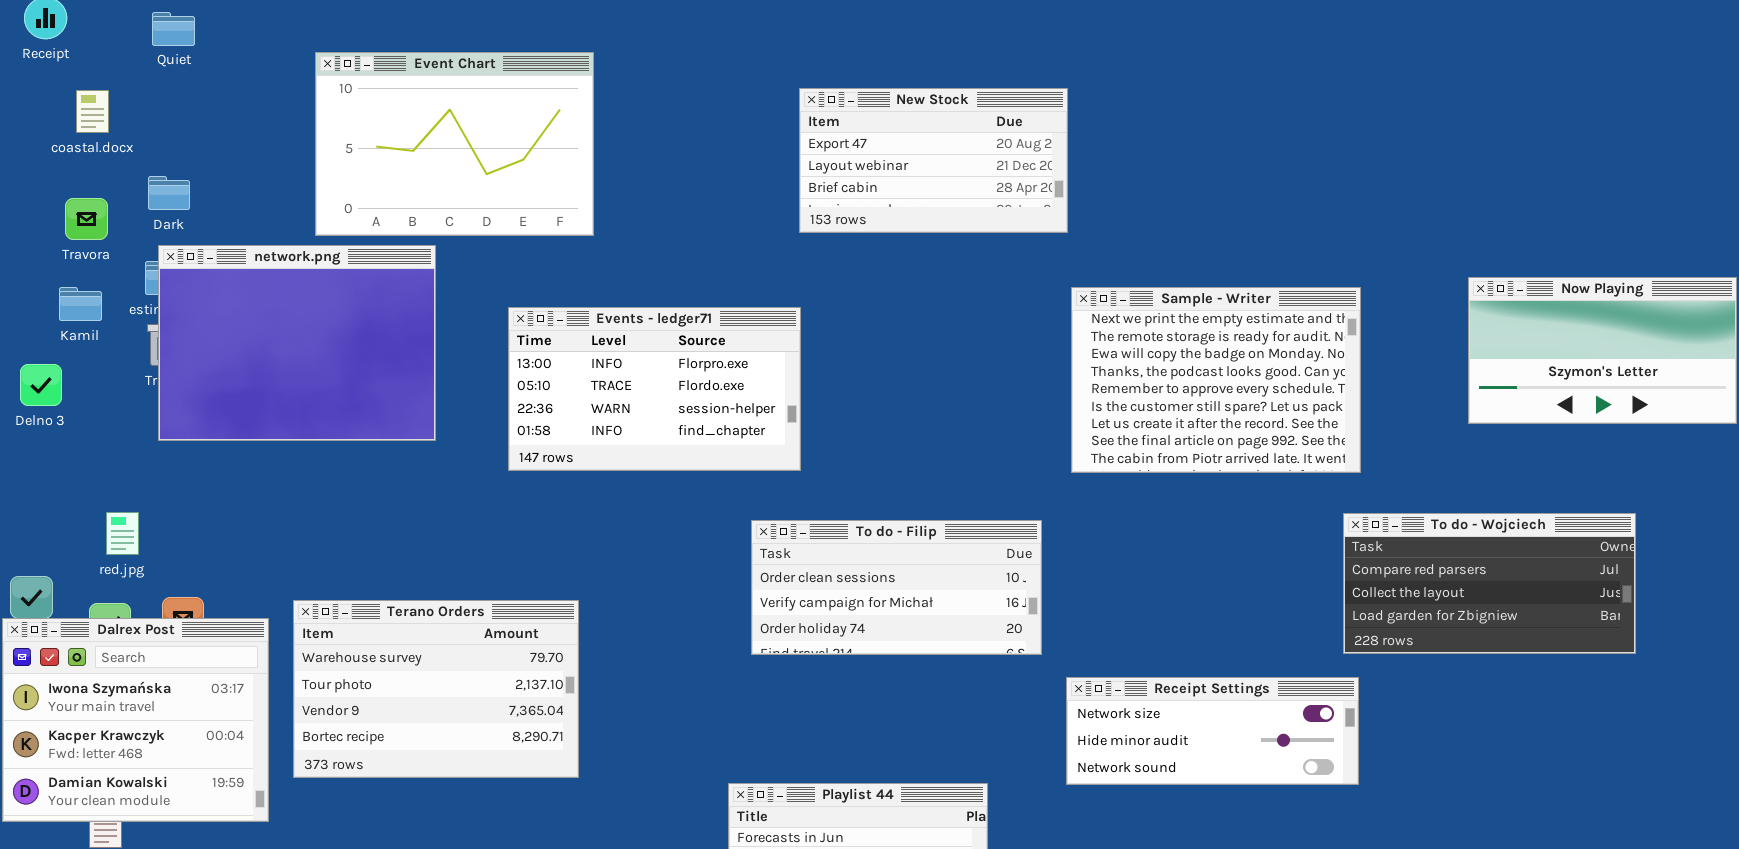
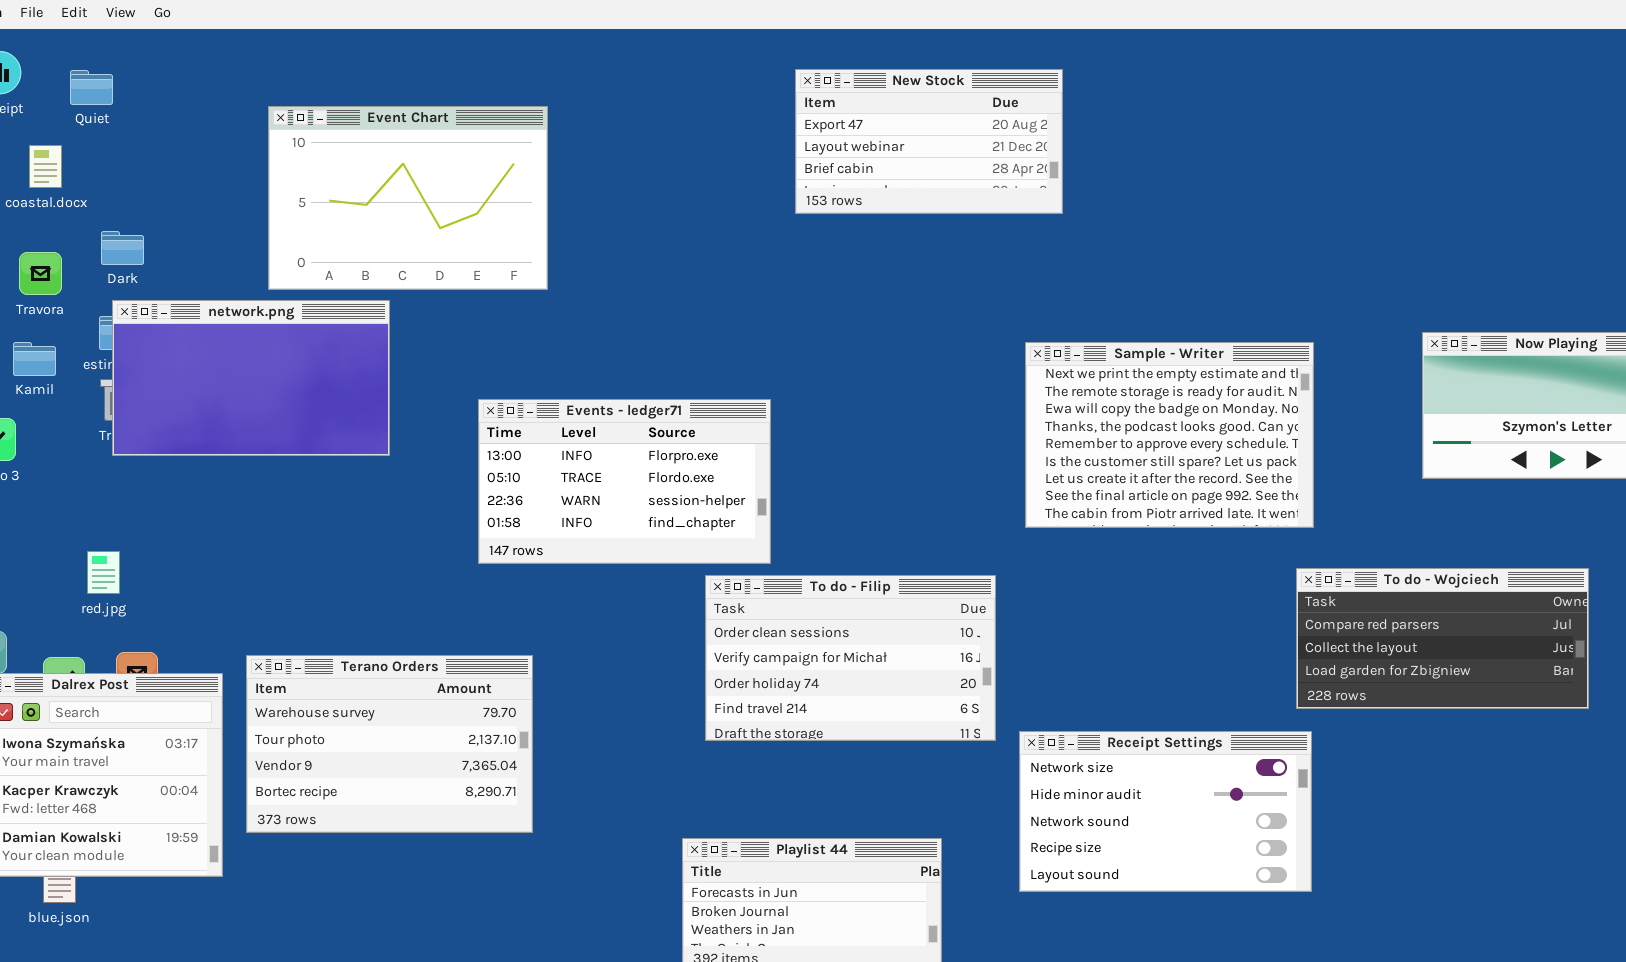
Quiet: [152,12,195,46] -> [70,70,113,105], moved
New Stock: [799,88,1068,233] -> [795,69,1063,214], moved
network.png: [158,245,436,441] -> [112,300,390,456], resized
Events - ledger71: [508,307,801,471] -> [478,399,771,564], moved
red.jpg: [106,512,139,555] -> [87,551,120,594], moved
To do - Filip: [751,520,1042,655] -> [705,575,996,741], resized
Receipt Settings: [1066,677,1359,785] -> [1019,731,1312,892], resized

